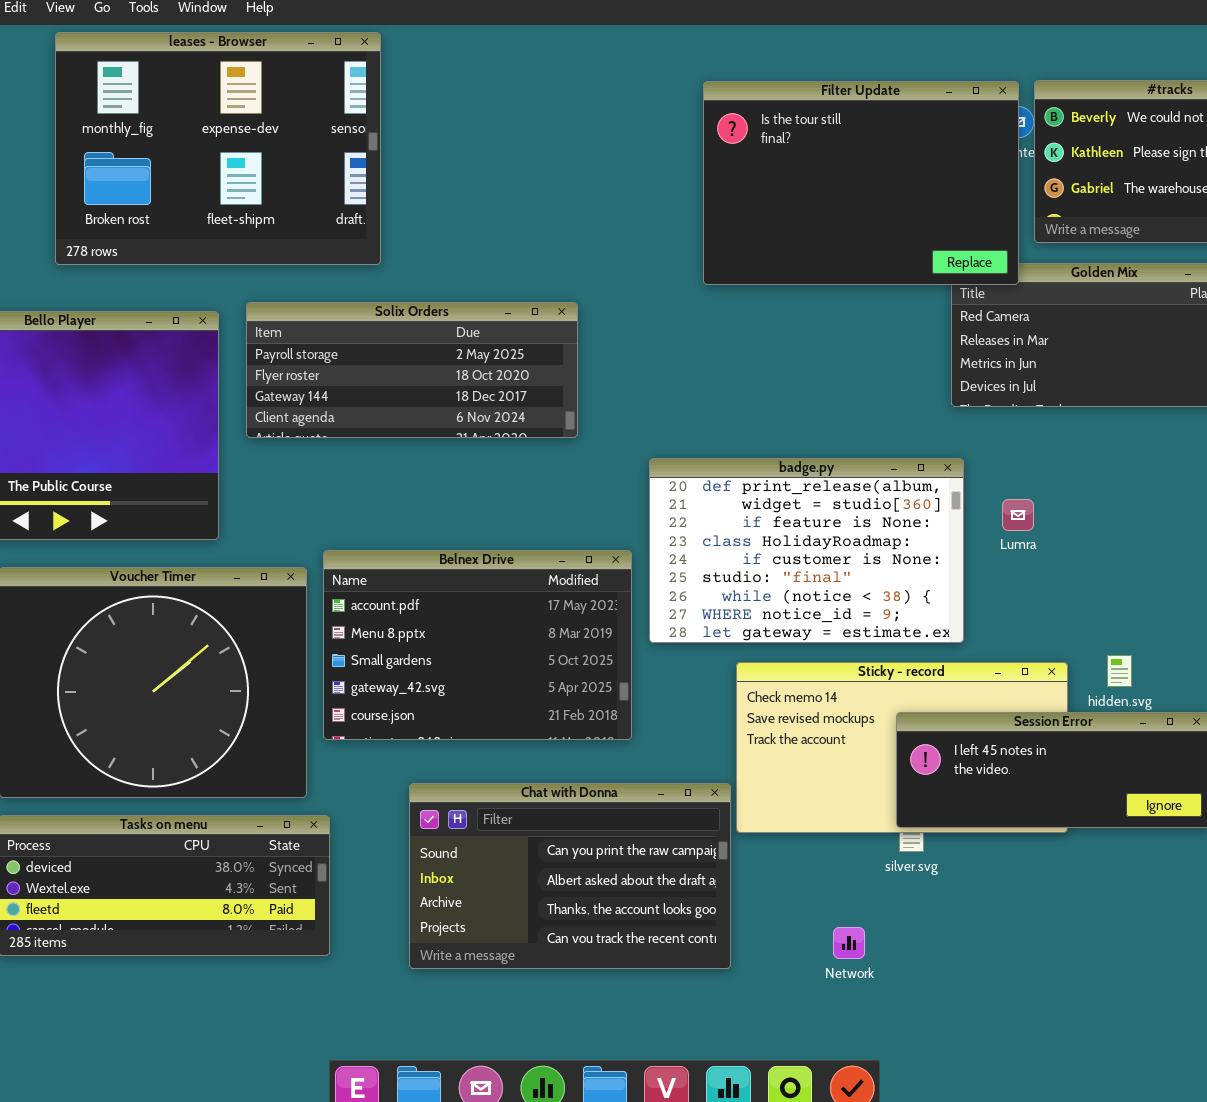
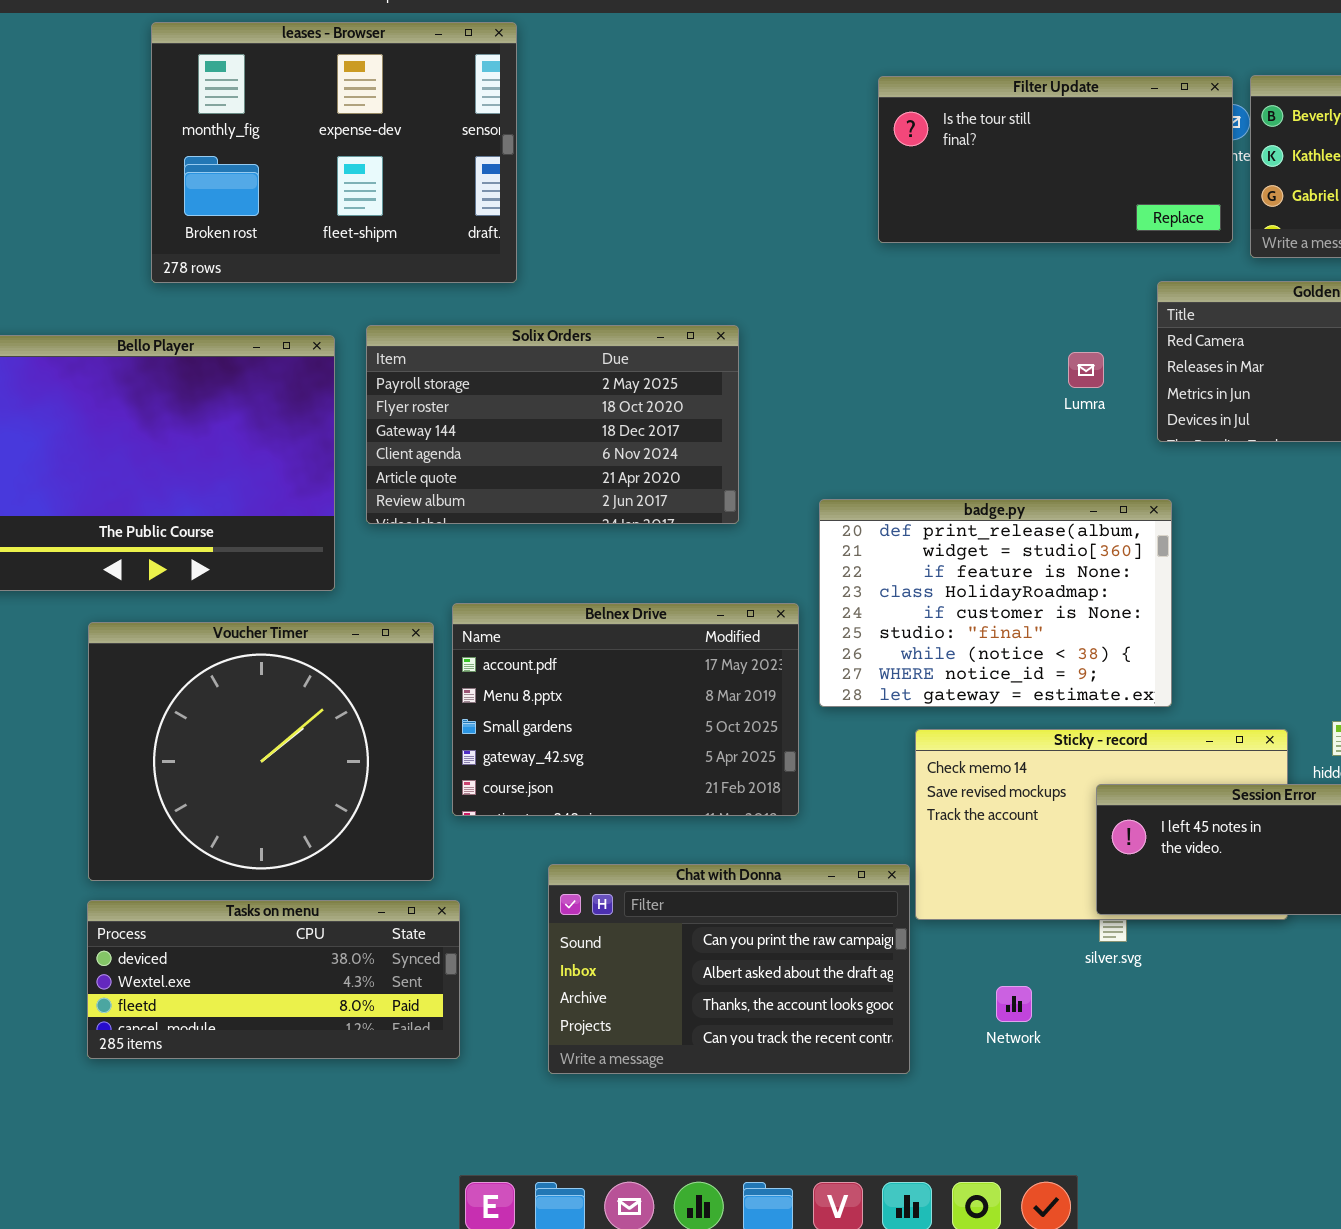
Filter Update: [703,81,1019,285] -> [878,76,1233,243], resized
Solix Orders: [246,302,578,438] -> [366,325,739,524], resized
Lumra: [1002,499,1034,531] -> [1068,352,1104,388], moved
Network: [833,927,865,959] -> [996,986,1032,1022], moved

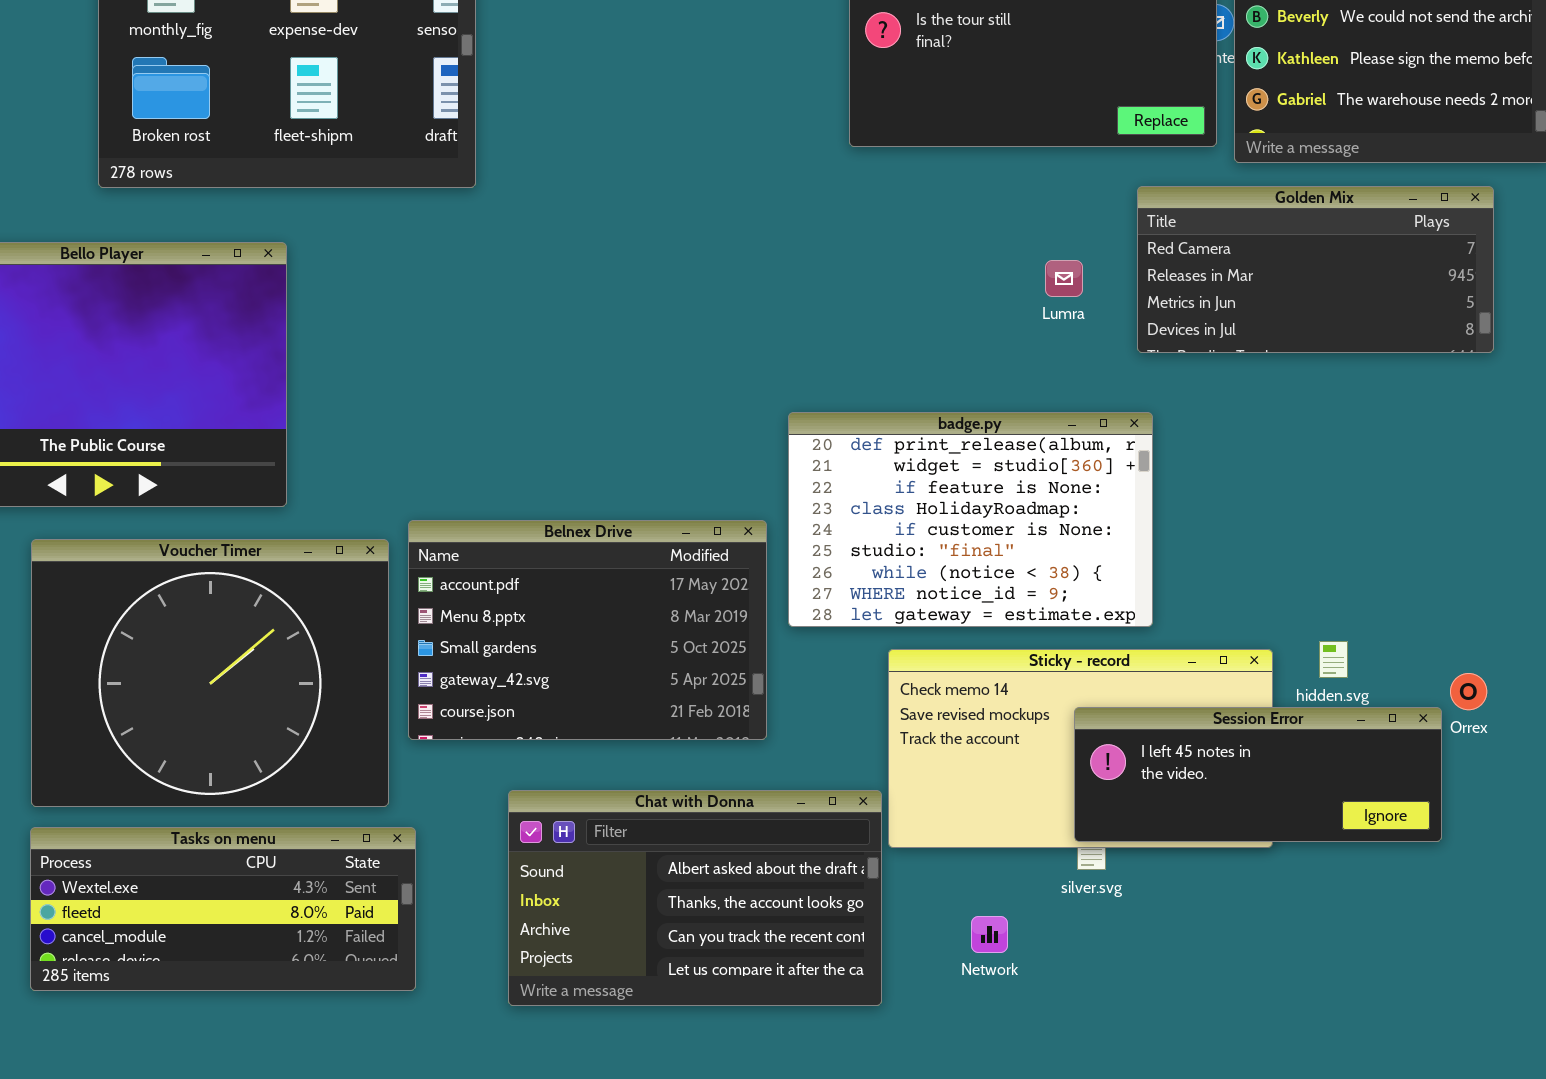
Solix Orders: [366,325,739,524] -> none, closed
Chat with Donna: [548,864,910,1074] -> [508,790,882,1006], scrolled down 1 row
Tasks on menu: [87,900,460,1059] -> [30,827,416,991], scrolled down 1 row

